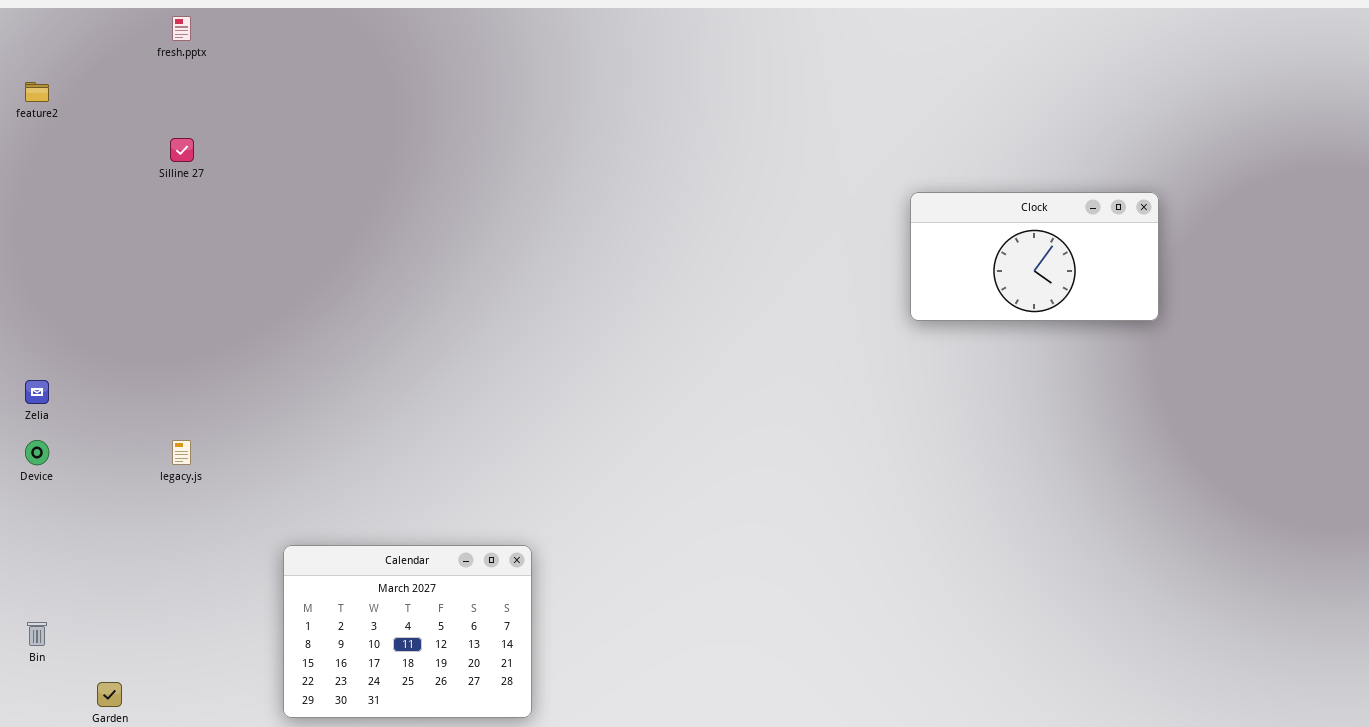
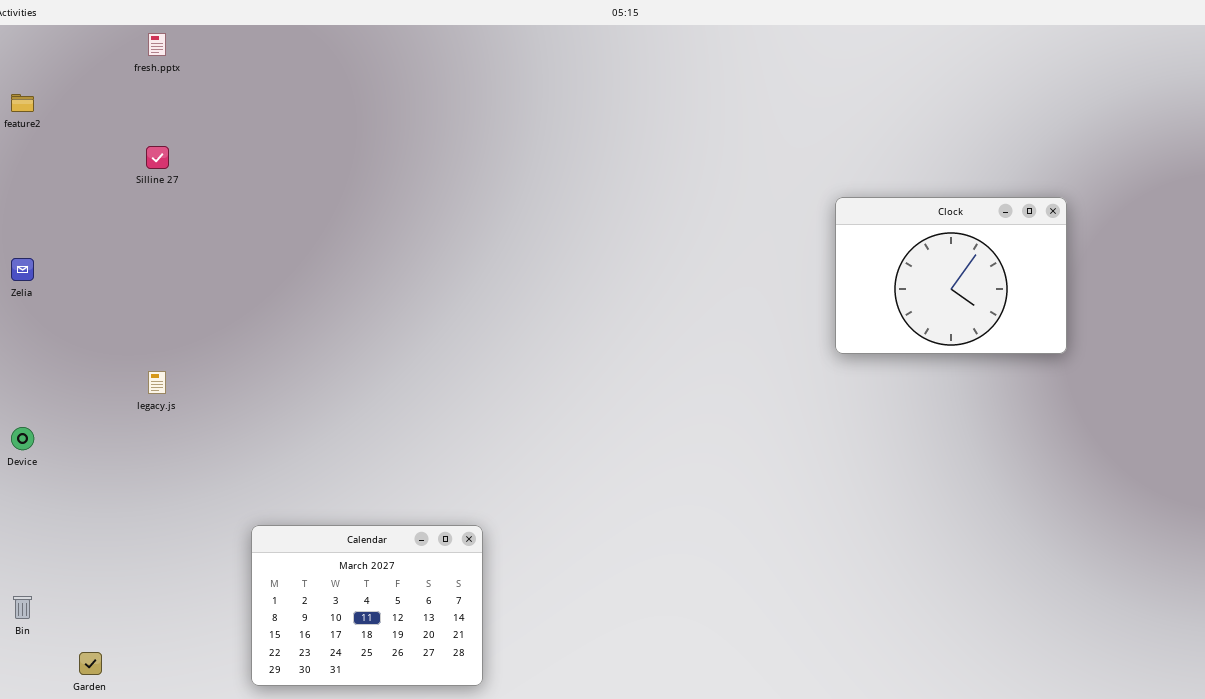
Clock: [910,192,1159,321] -> [835,197,1067,354], resized
Zelia: [25,380,49,404] -> [11,258,34,281], moved
legacy.js: [172,440,191,465] -> [148,371,166,394], moved

